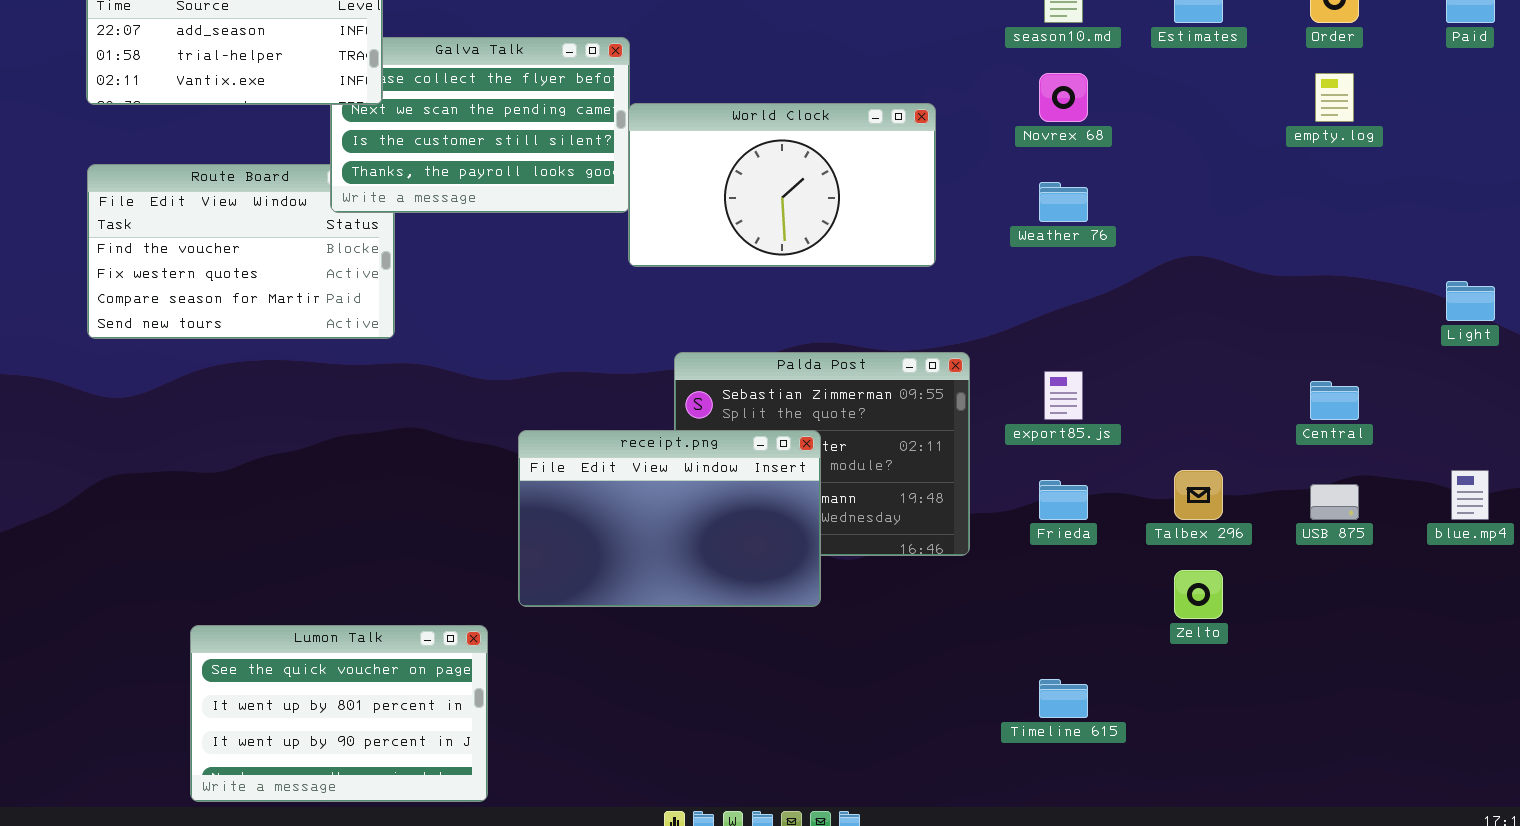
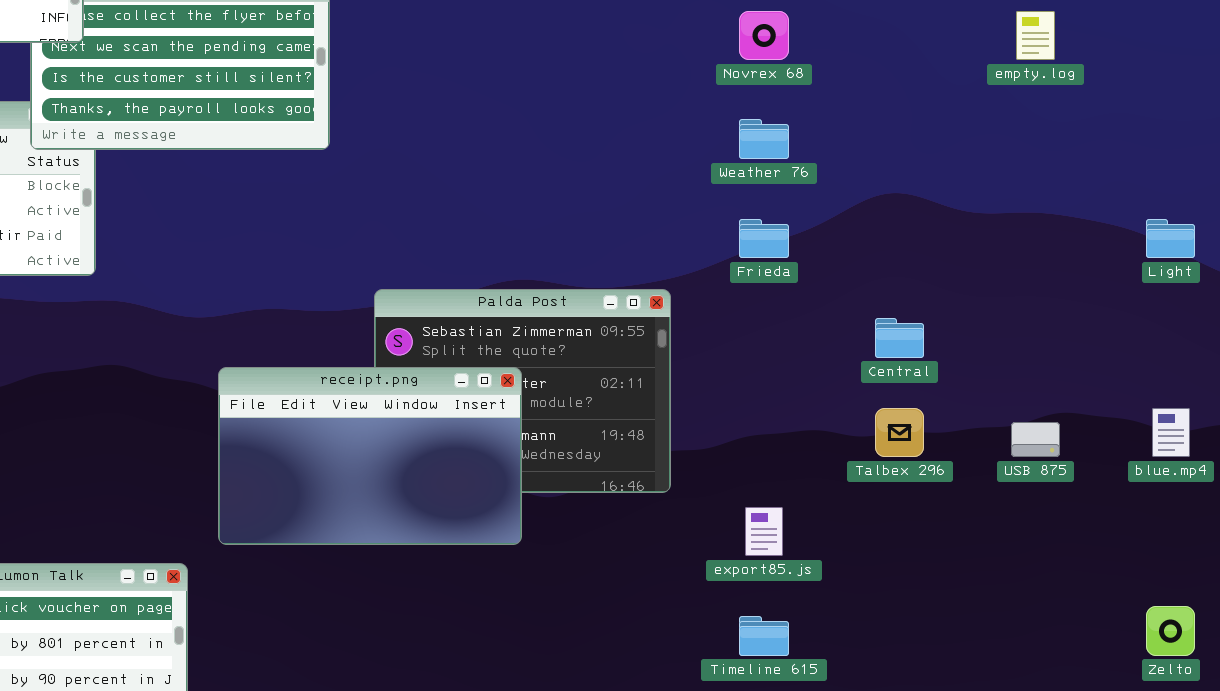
World Clock: [628,103,936,267] -> none, closed
export85.js: [1044,371,1083,420] -> [745,507,783,556], moved
Central: [1310,381,1359,420] -> [875,318,924,358], moved
Frieda: [1039,480,1088,520] -> [739,219,789,258], moved
Zelto: [1174,570,1223,619] -> [1146,606,1195,656], moved

